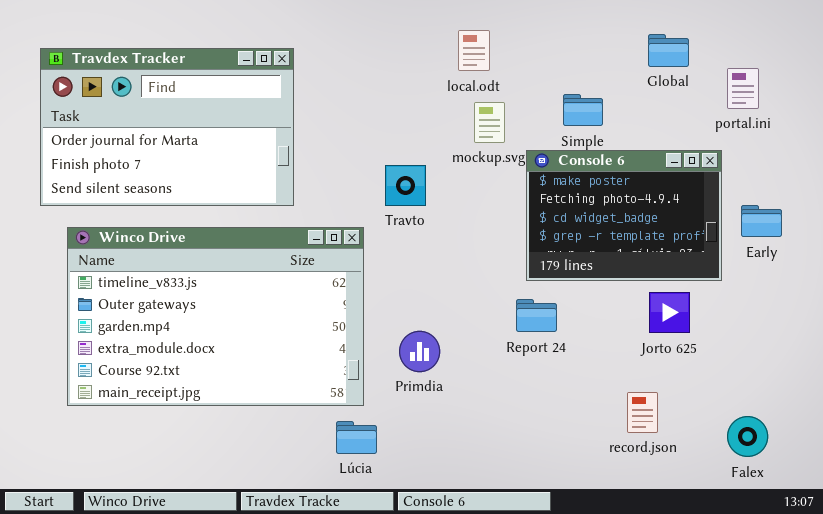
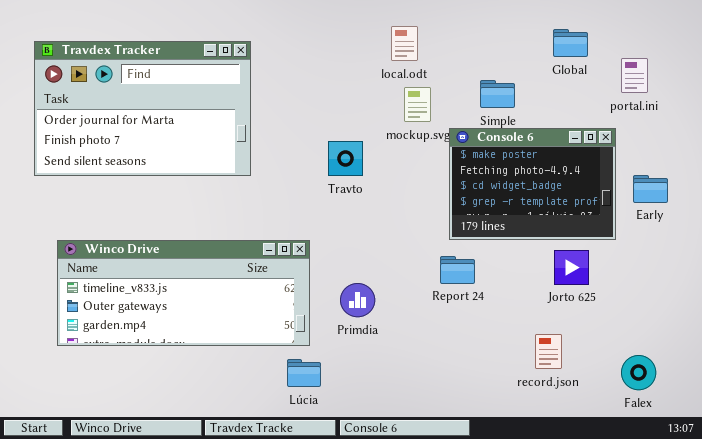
Winco Drive: [67,227,364,406] -> [57,240,310,346], resized

